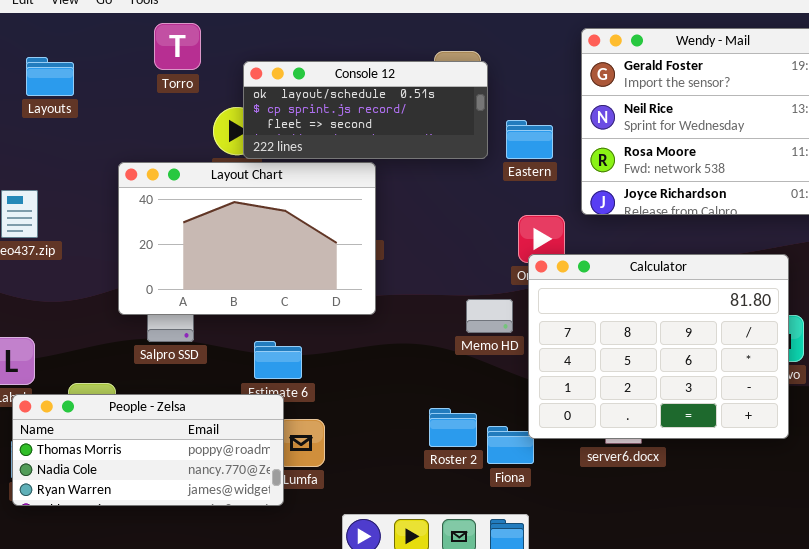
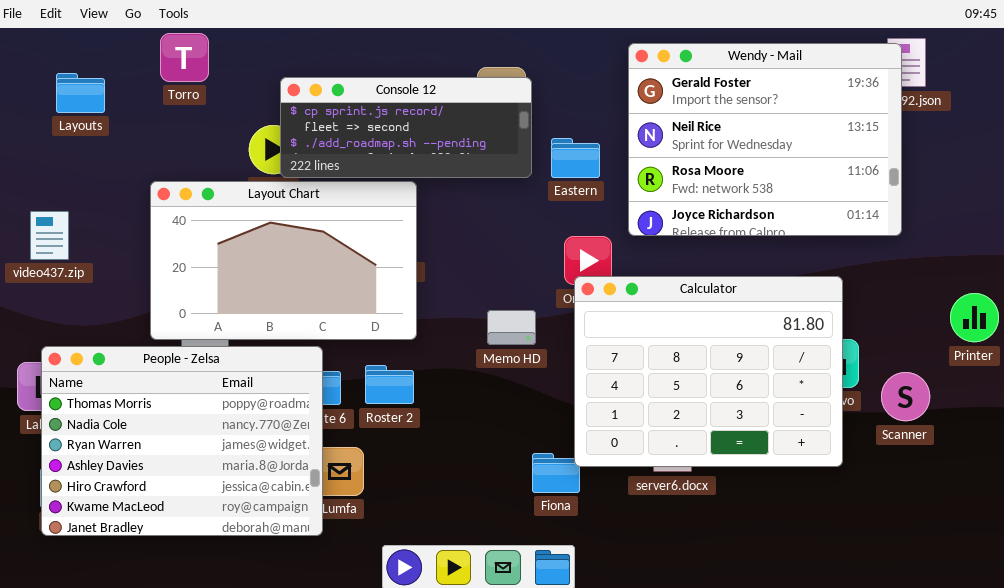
Torro: [154,23,201,70] -> [160,33,209,82], moved
Console 12: [243,61,488,159] -> [280,77,532,178], scrolled down 1 row
Memo HD: [466,299,513,333] -> [487,310,536,345], moved
People - Zelsa: [12,394,284,506] -> [41,346,323,536], resized
Roster 2: [429,408,477,447] -> [365,365,414,404], moved

